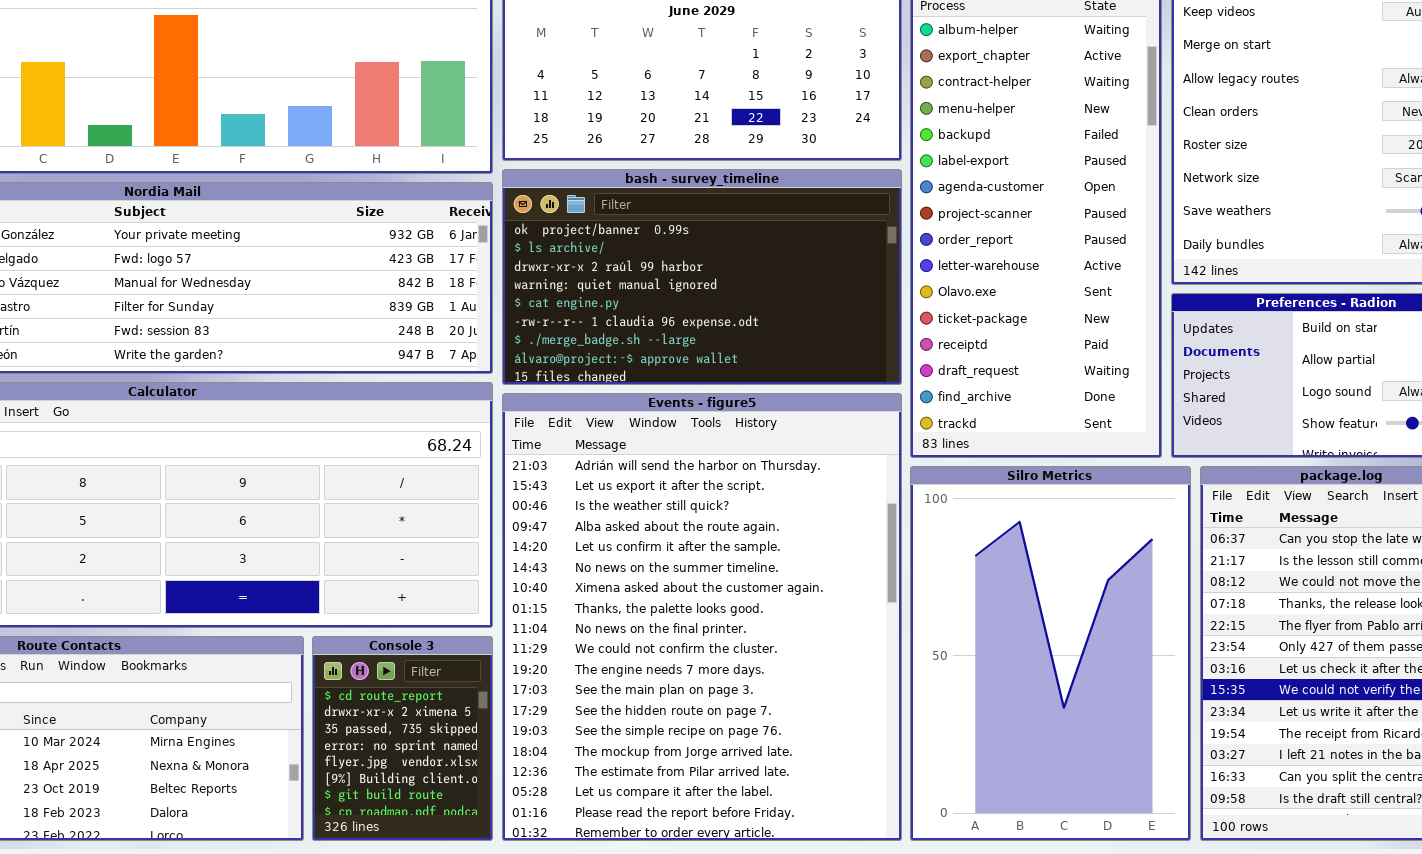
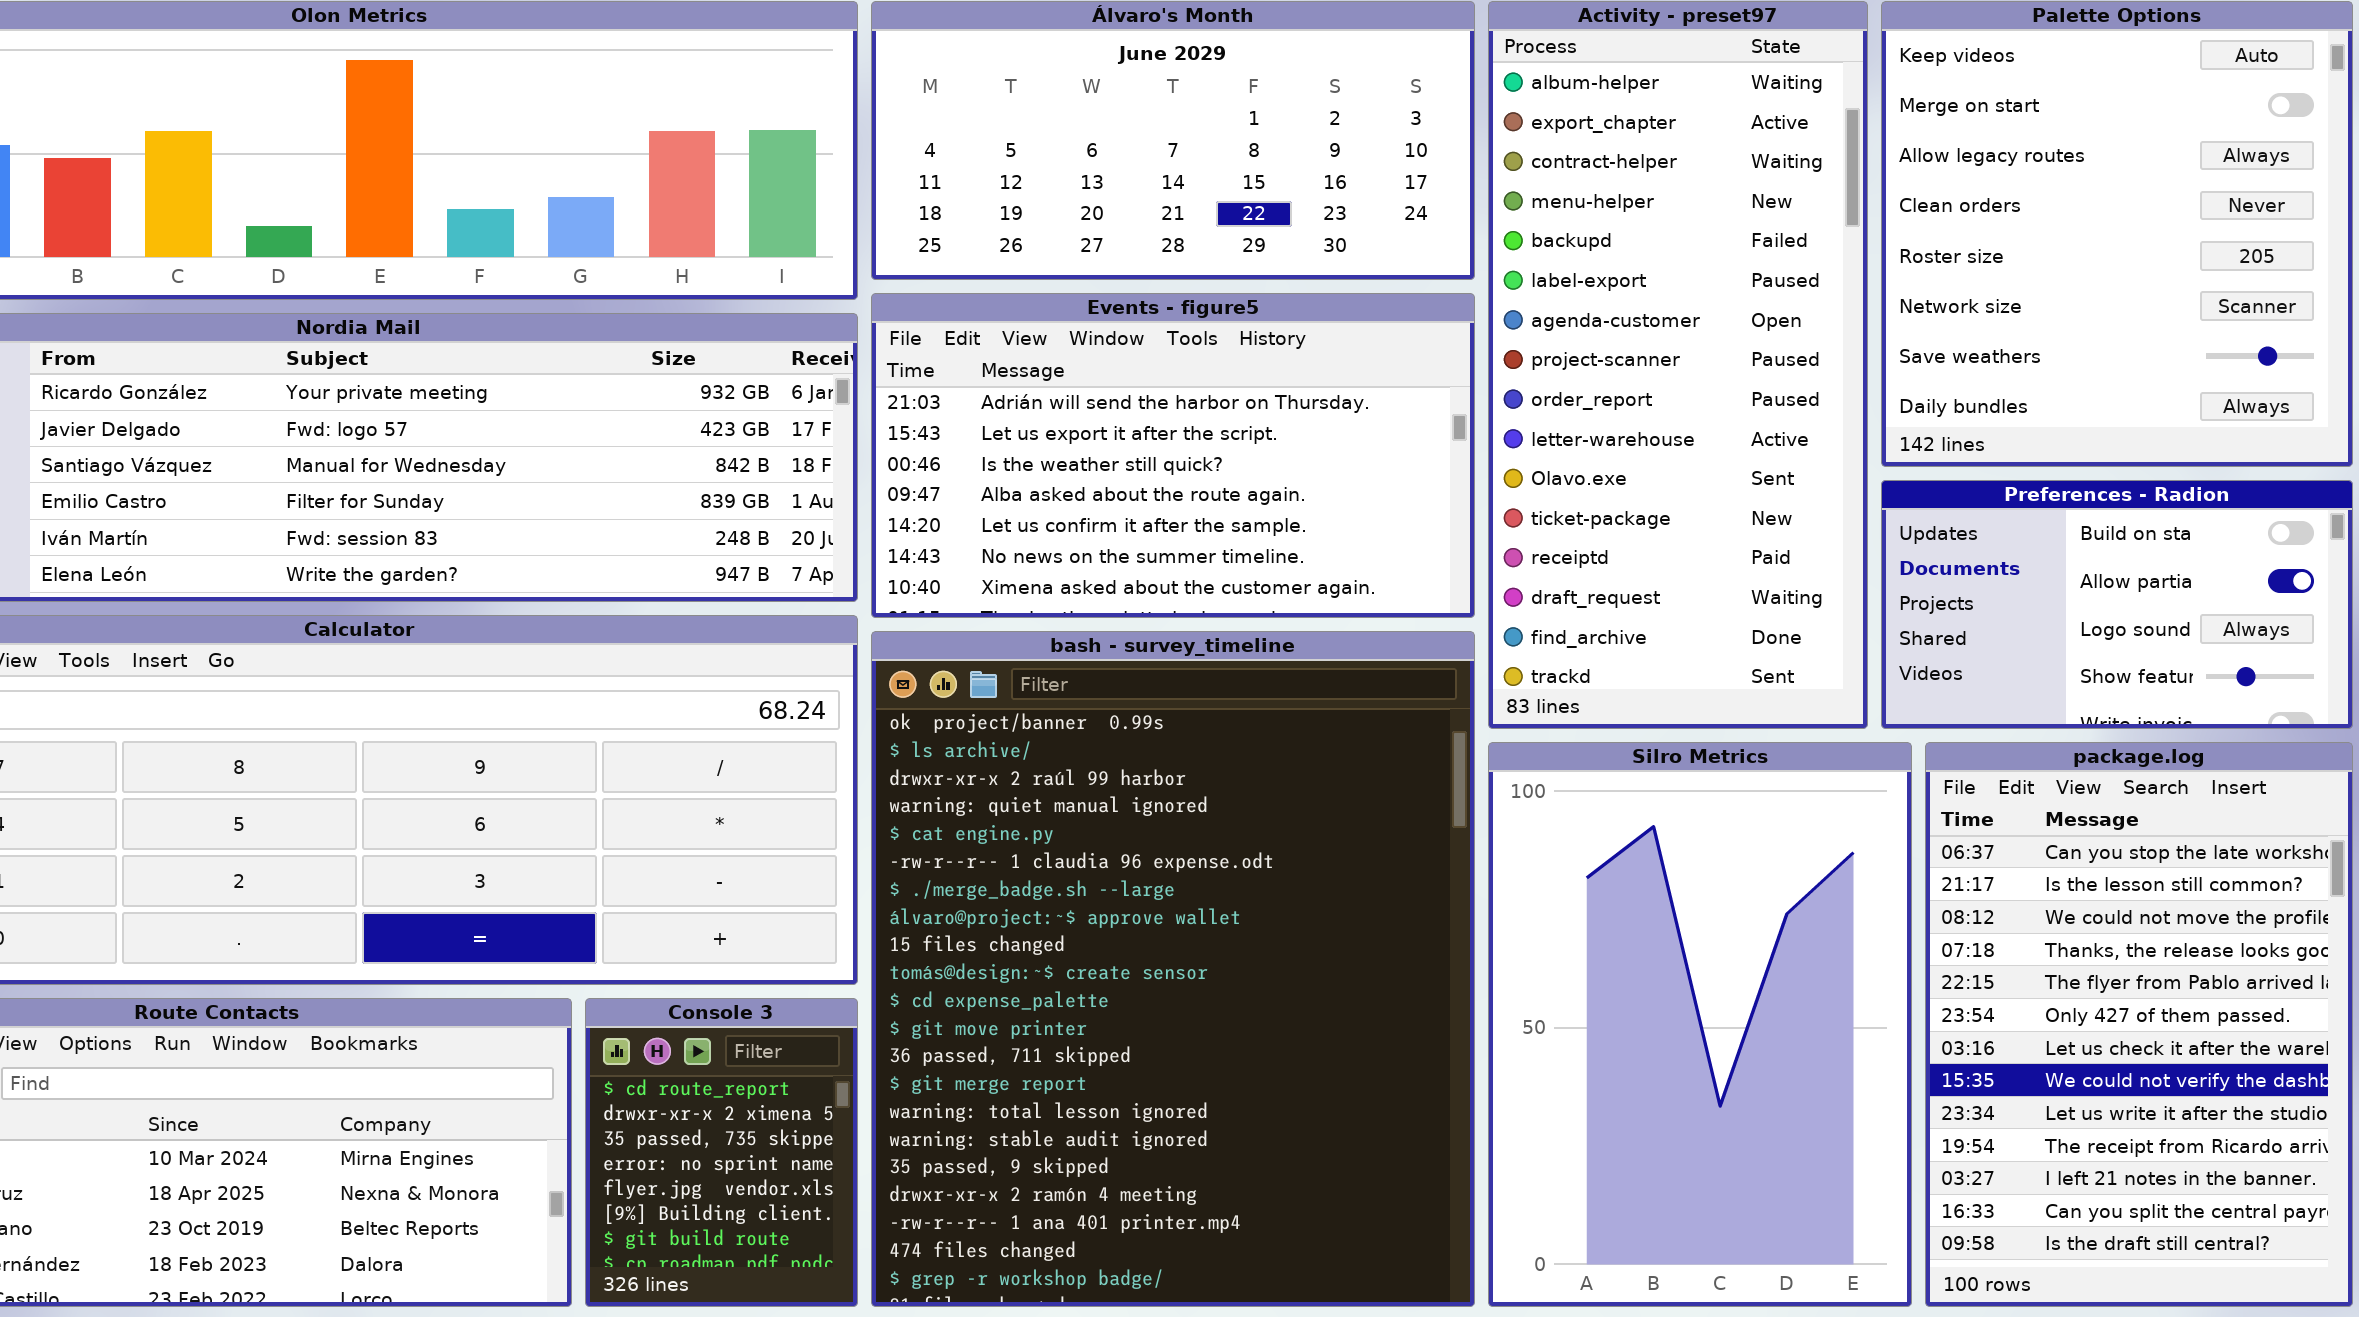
bash - survey_timeline: [502,169,902,385] -> [871,631,1475,1307], moved, resized
Events - figure5: [502,393,902,841] -> [871,293,1475,618], moved, resized

